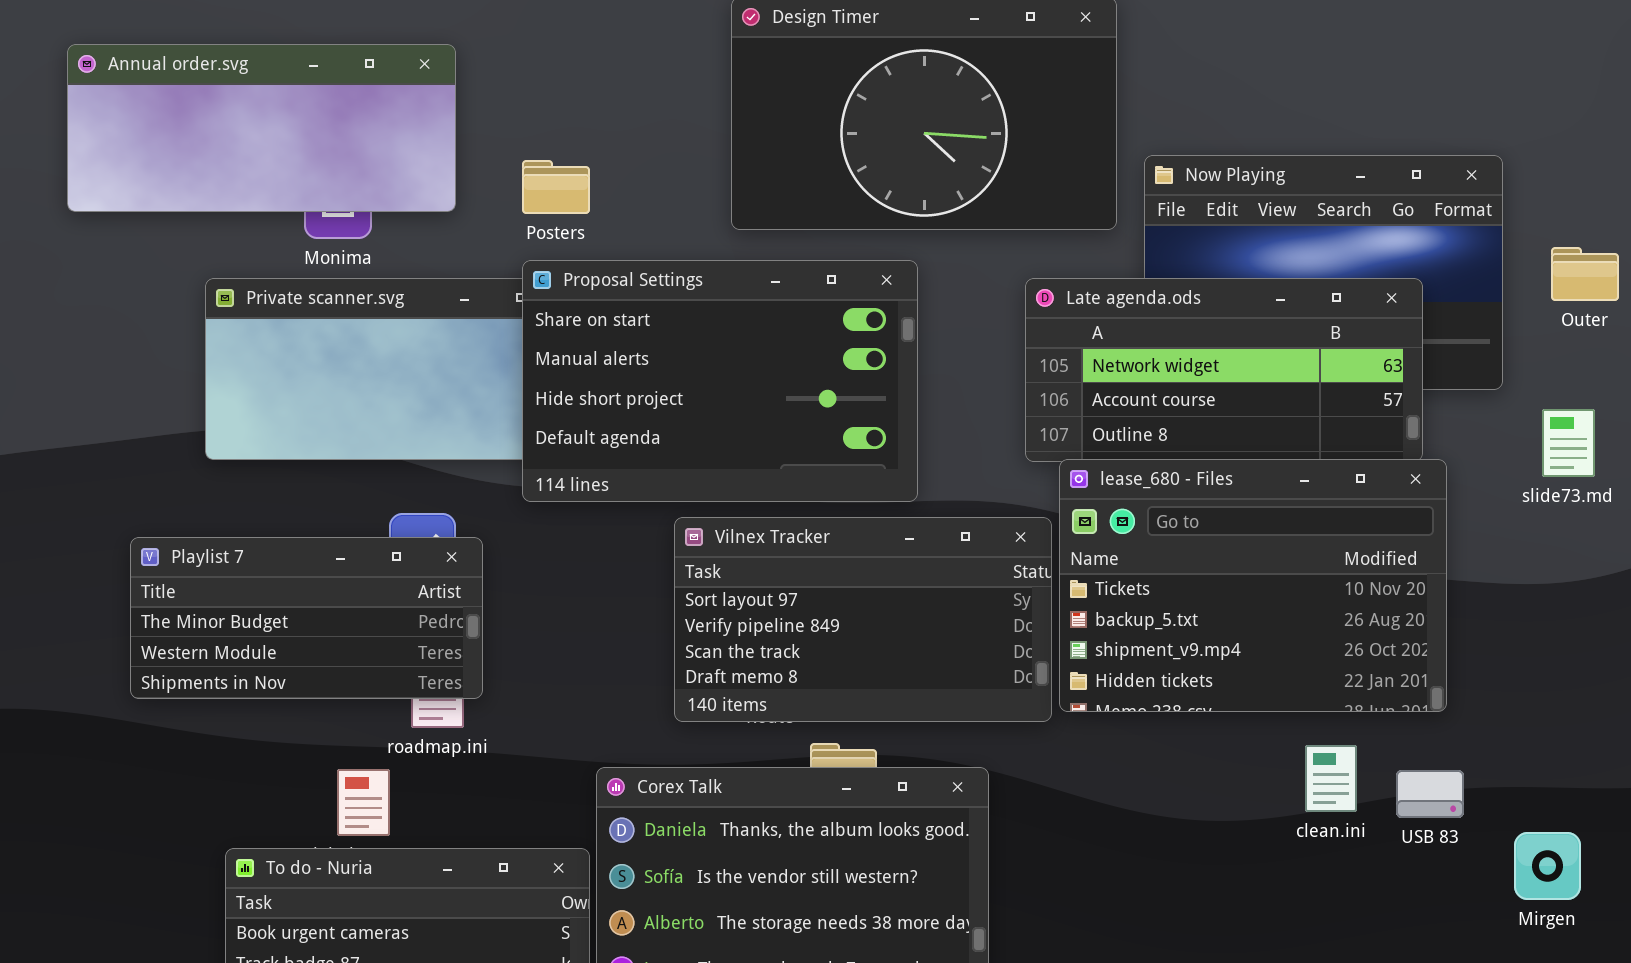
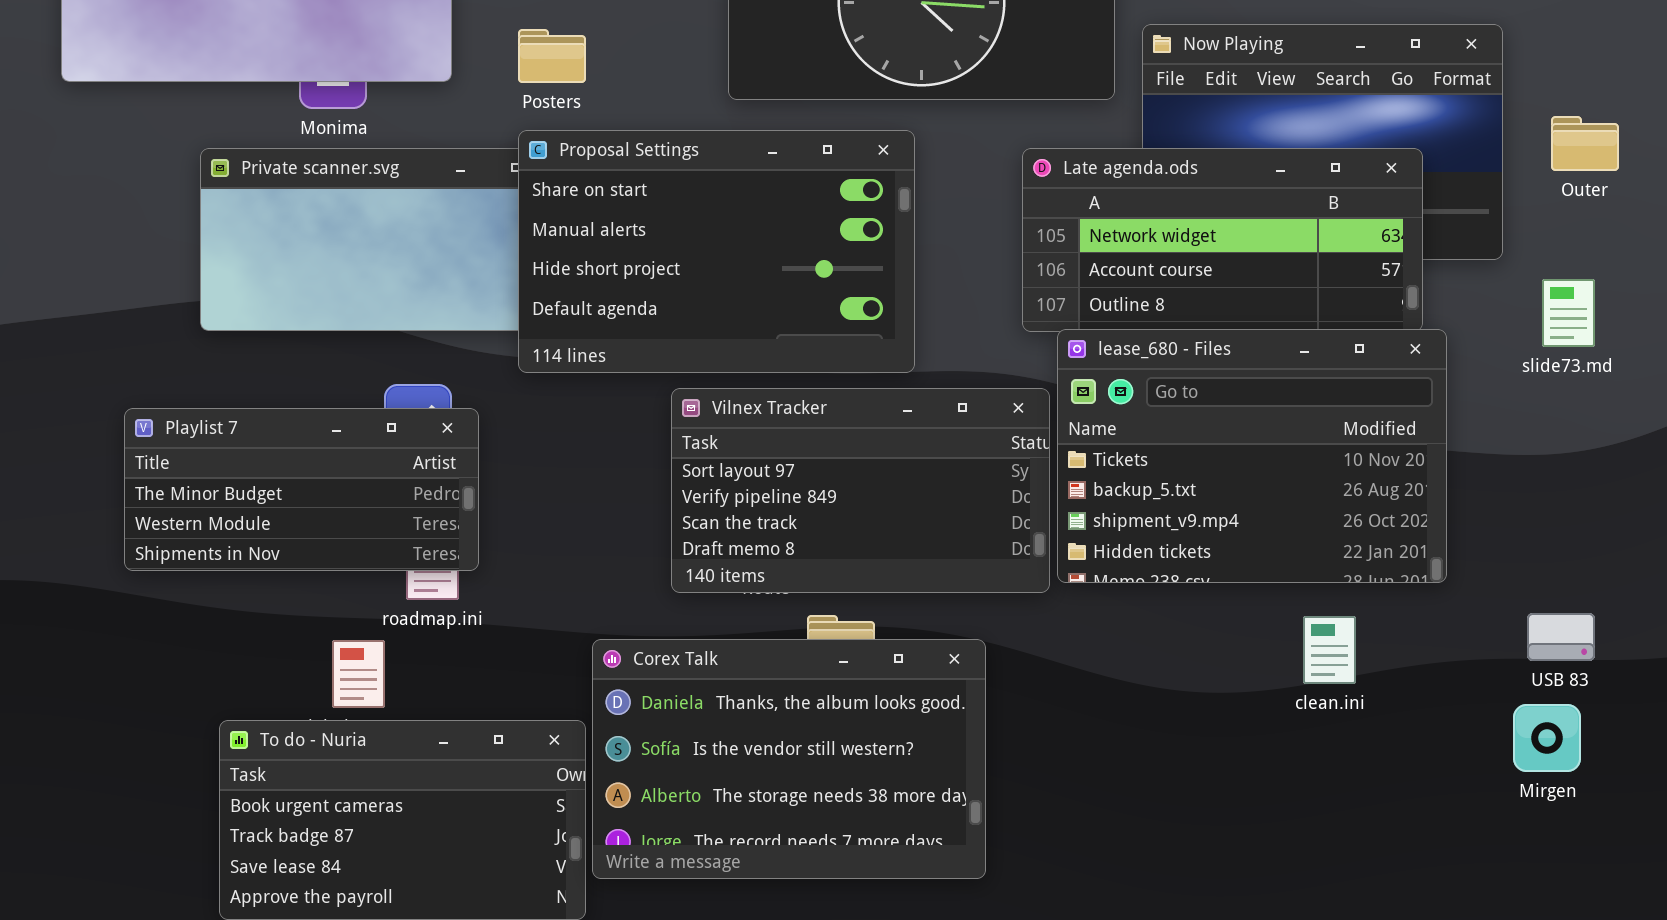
USB 83: [1396,770,1464,818] -> [1527,613,1595,661], moved

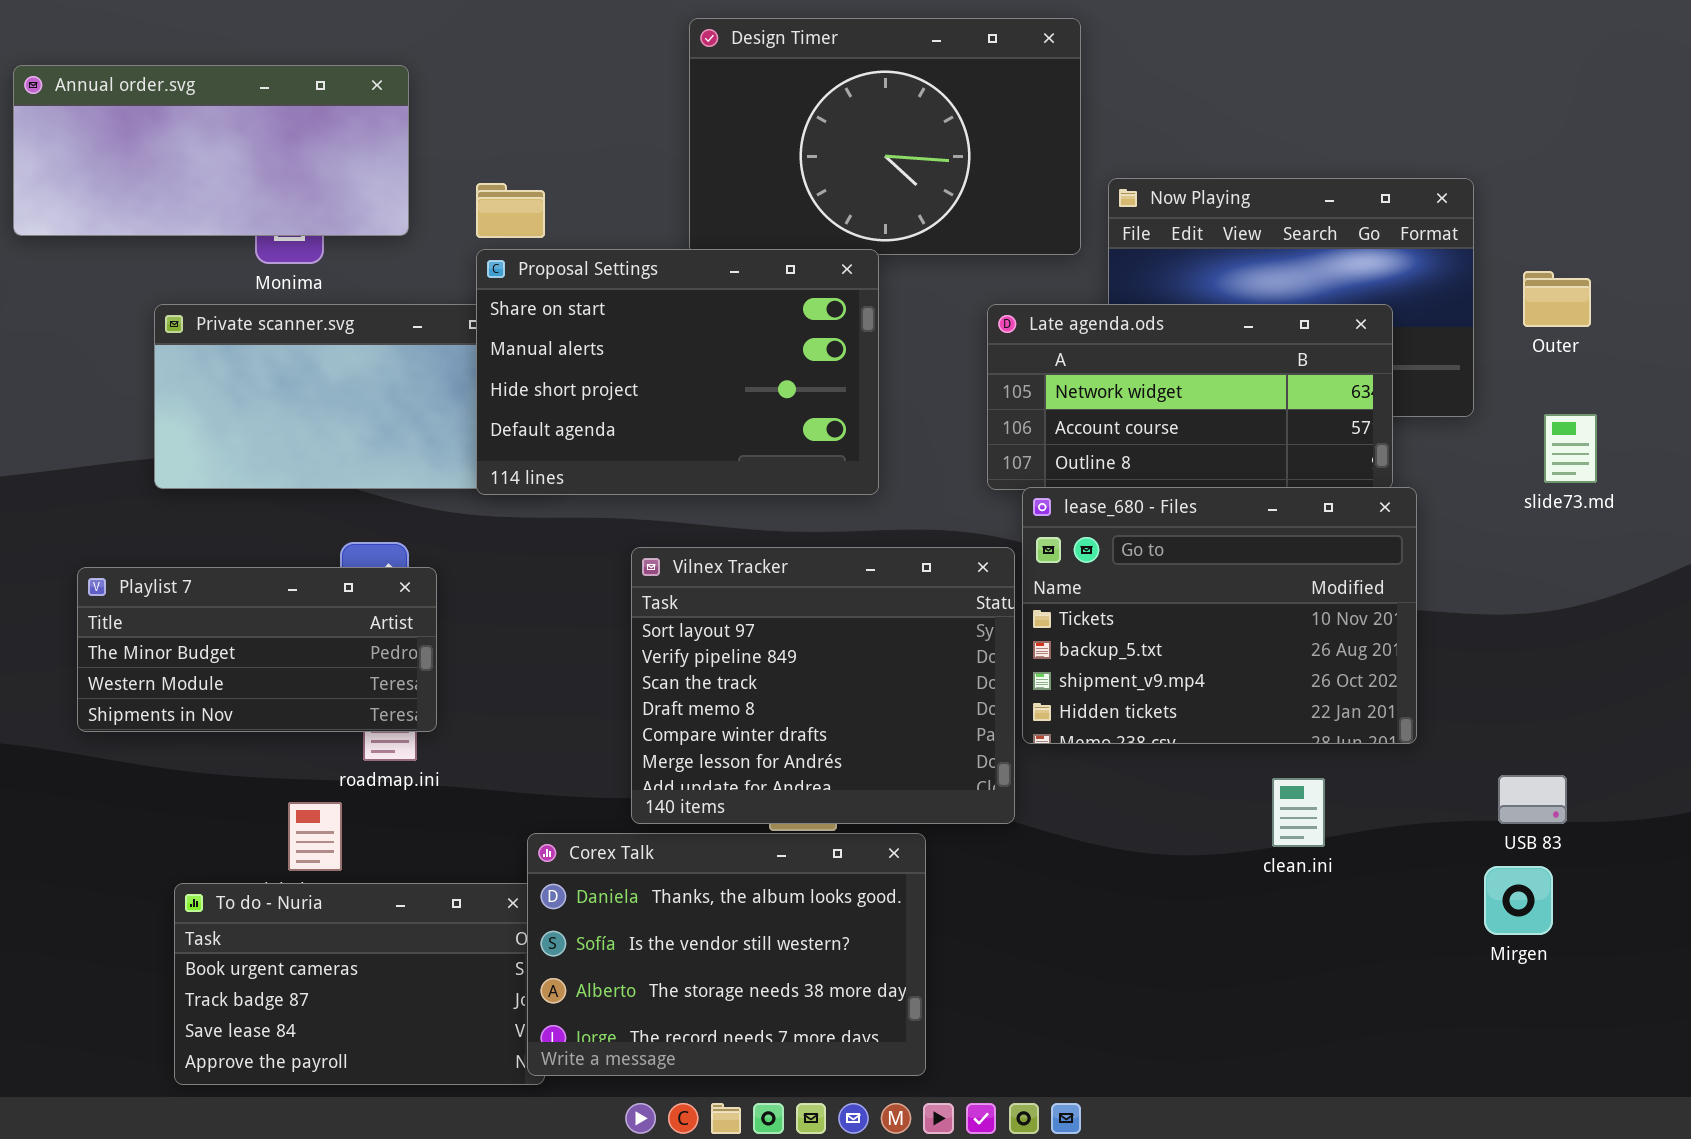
Proposal Settings: [518,130,915,373] -> [476,249,879,495], moved
slide73.md: [1542,279,1595,347] -> [1544,414,1597,483], moved
Vilnex Tracker: [671,388,1050,593] -> [631,547,1015,824], resized
Corex Talk: [592,639,986,879] -> [527,833,926,1076], moved

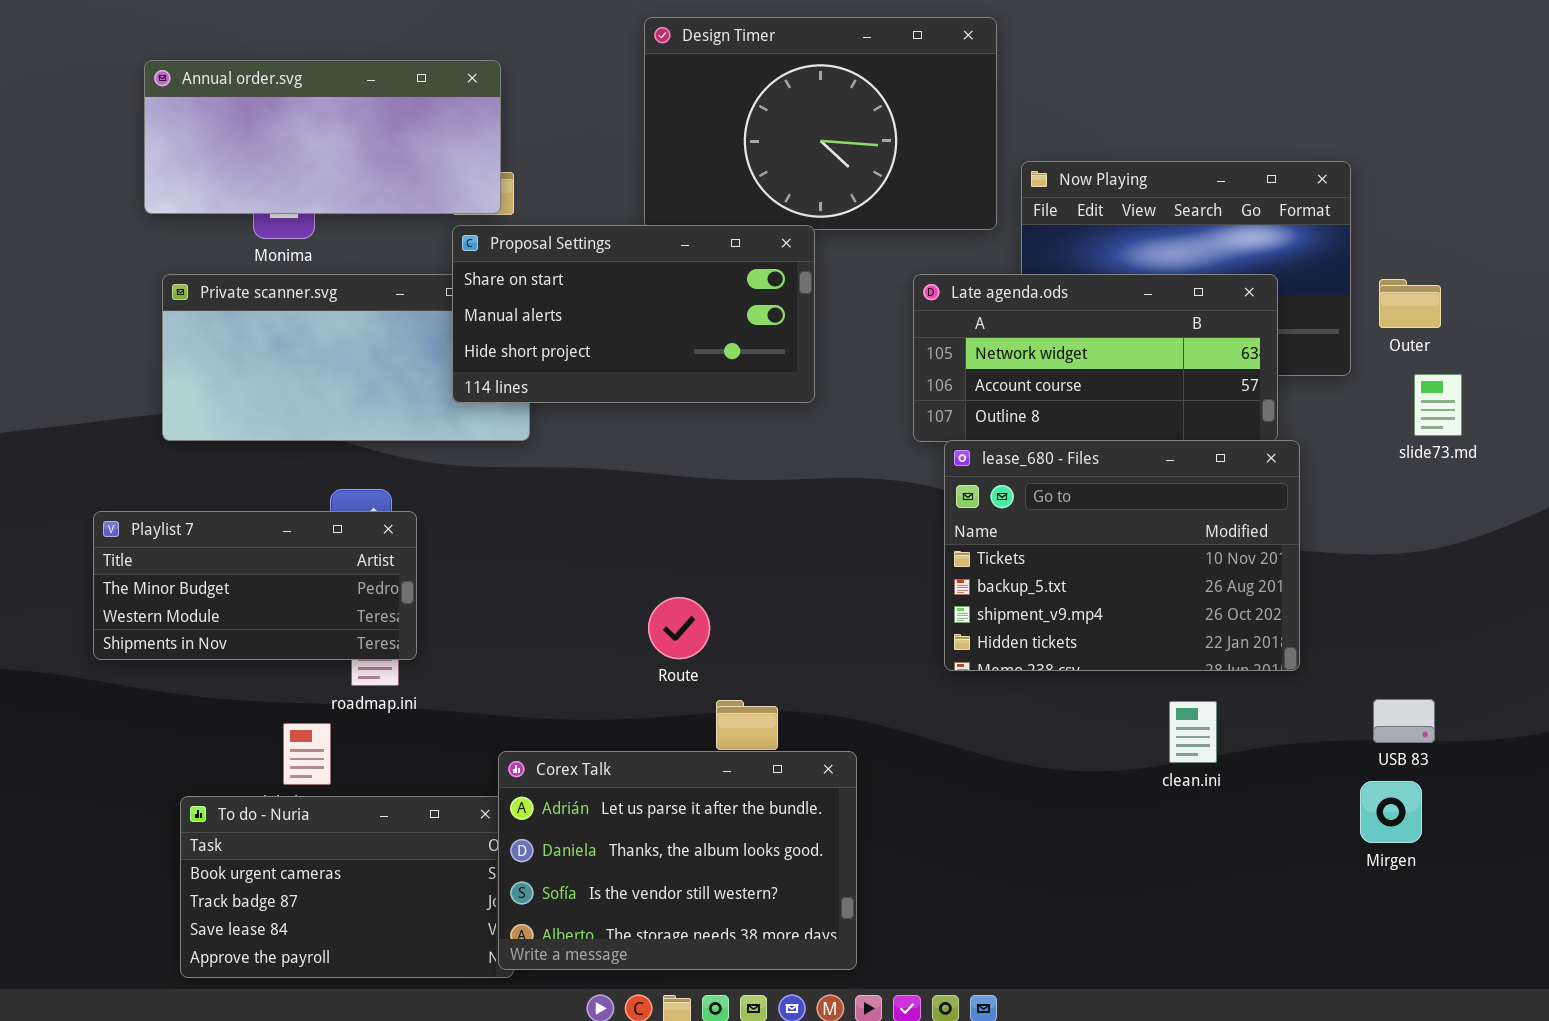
Annual order.svg: [13,65,409,236] -> [144,60,501,214], moved
Proposal Settings: [476,249,879,495] -> [452,225,815,403], resized
Outer: [1523,271,1591,327] -> [1379,279,1441,328], moved
Vilnex Tracker: [631,547,1015,824] -> none, closed
Corex Talk: [527,833,926,1076] -> [498,751,857,970], scrolled up 1 row

